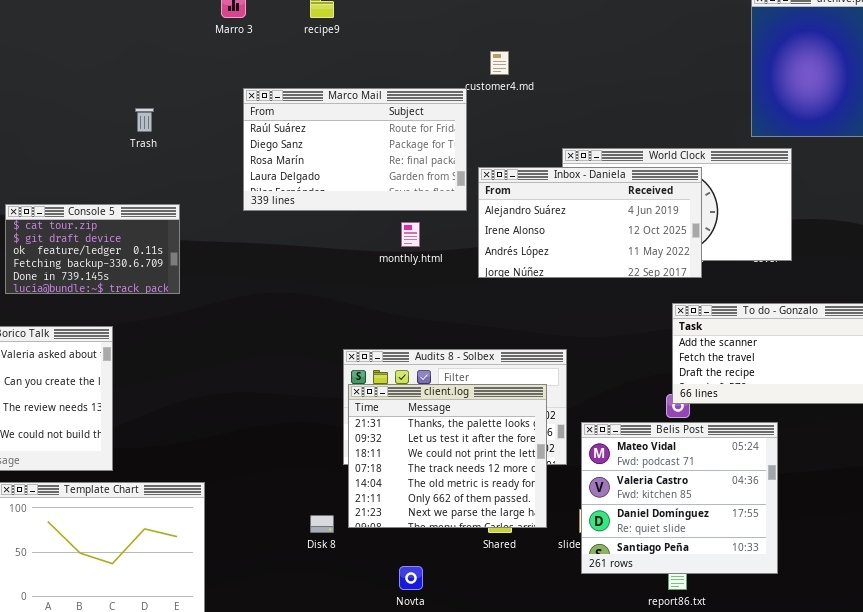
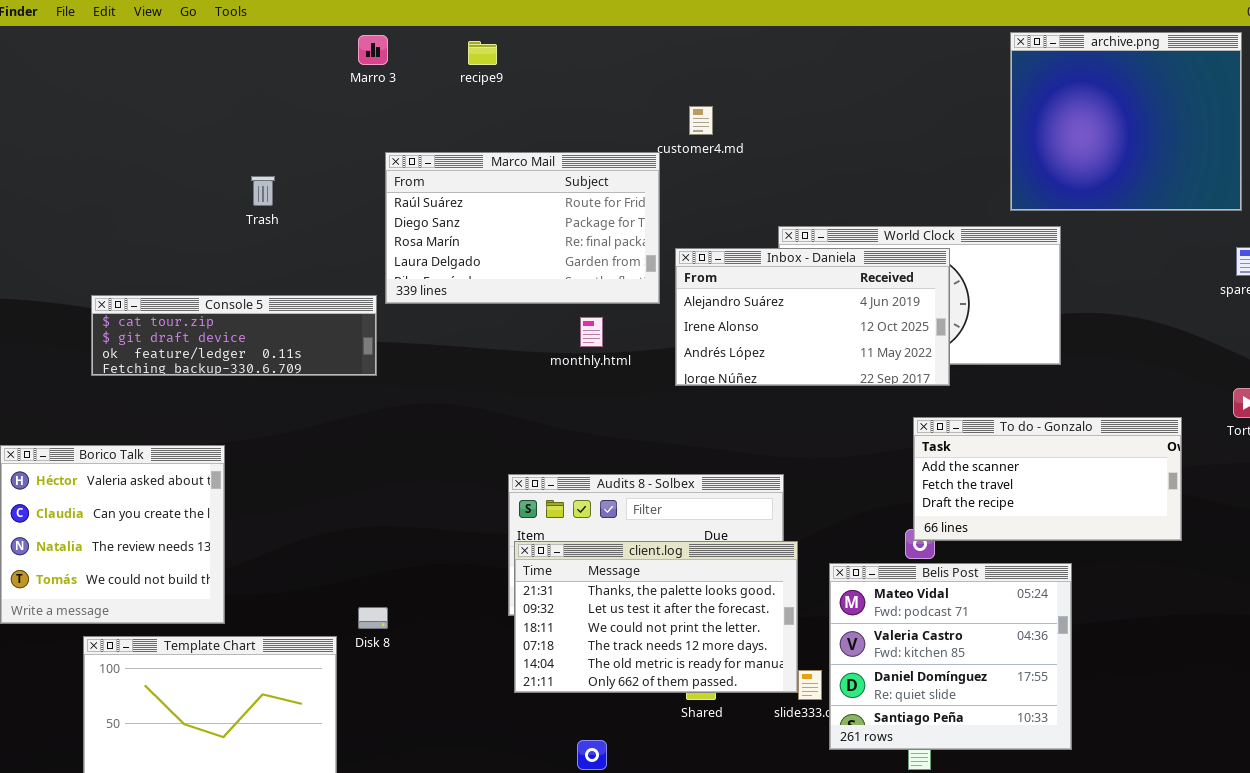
Console 5: [5,204,180,294] -> [91,295,377,376], resized
client.log: [348,384,547,528] -> [514,541,798,693], resized
Belis Post: [581,422,778,574] -> [829,563,1072,750], moved
Disk 8: [310,515,334,533] -> [358,607,388,629], moved

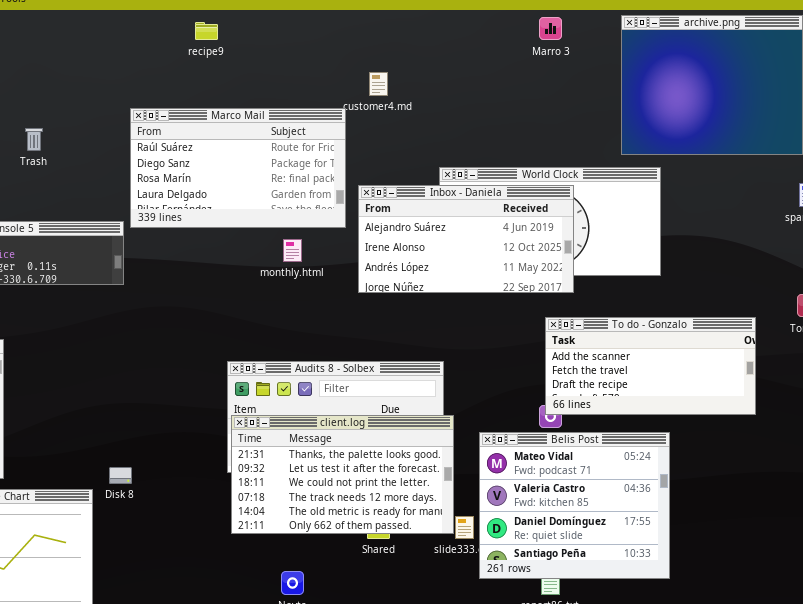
Marro 3: [358,35,388,65] -> [539,17,562,40], moved

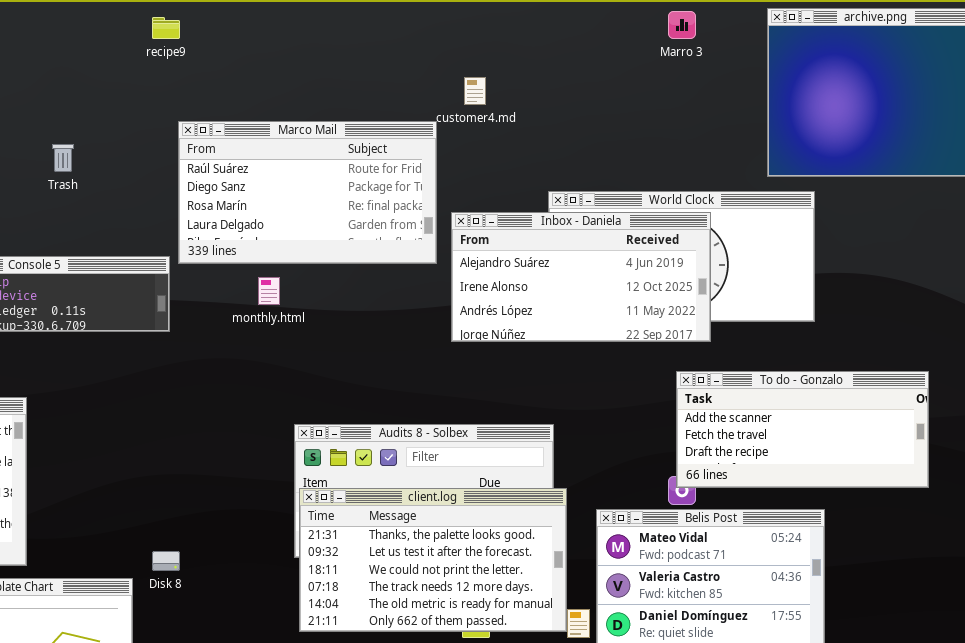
recipe9: [195,22,218,40] -> [152,17,180,39], moved
monthly.html: [283,239,302,262] -> [258,277,280,305], moved

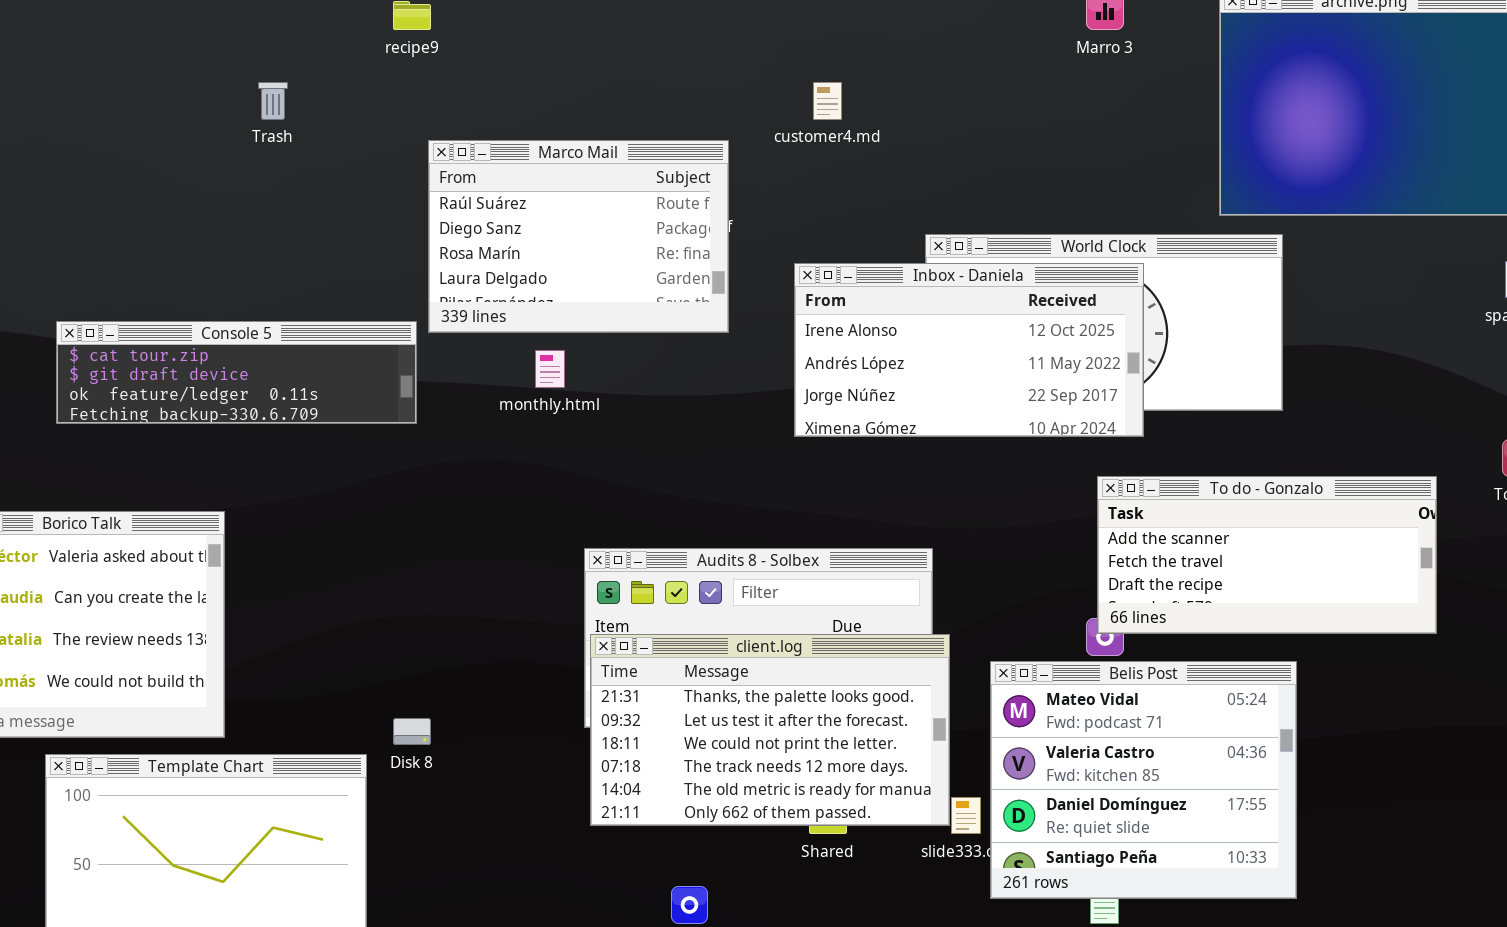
Marco Mail: [178,121,437,264] -> [428,140,729,333], resized
Trash: [52,144,74,172] -> [258,82,288,120], moved
Inbox - Daniela: [451,212,711,342] -> [794,263,1144,437], scrolled down 1 row

